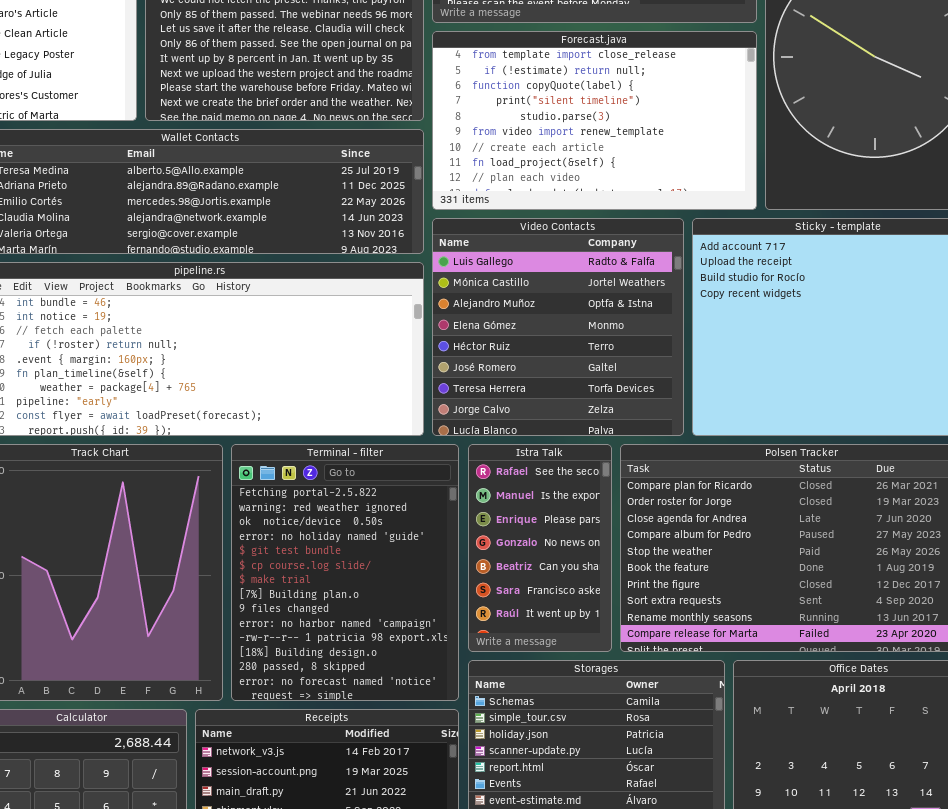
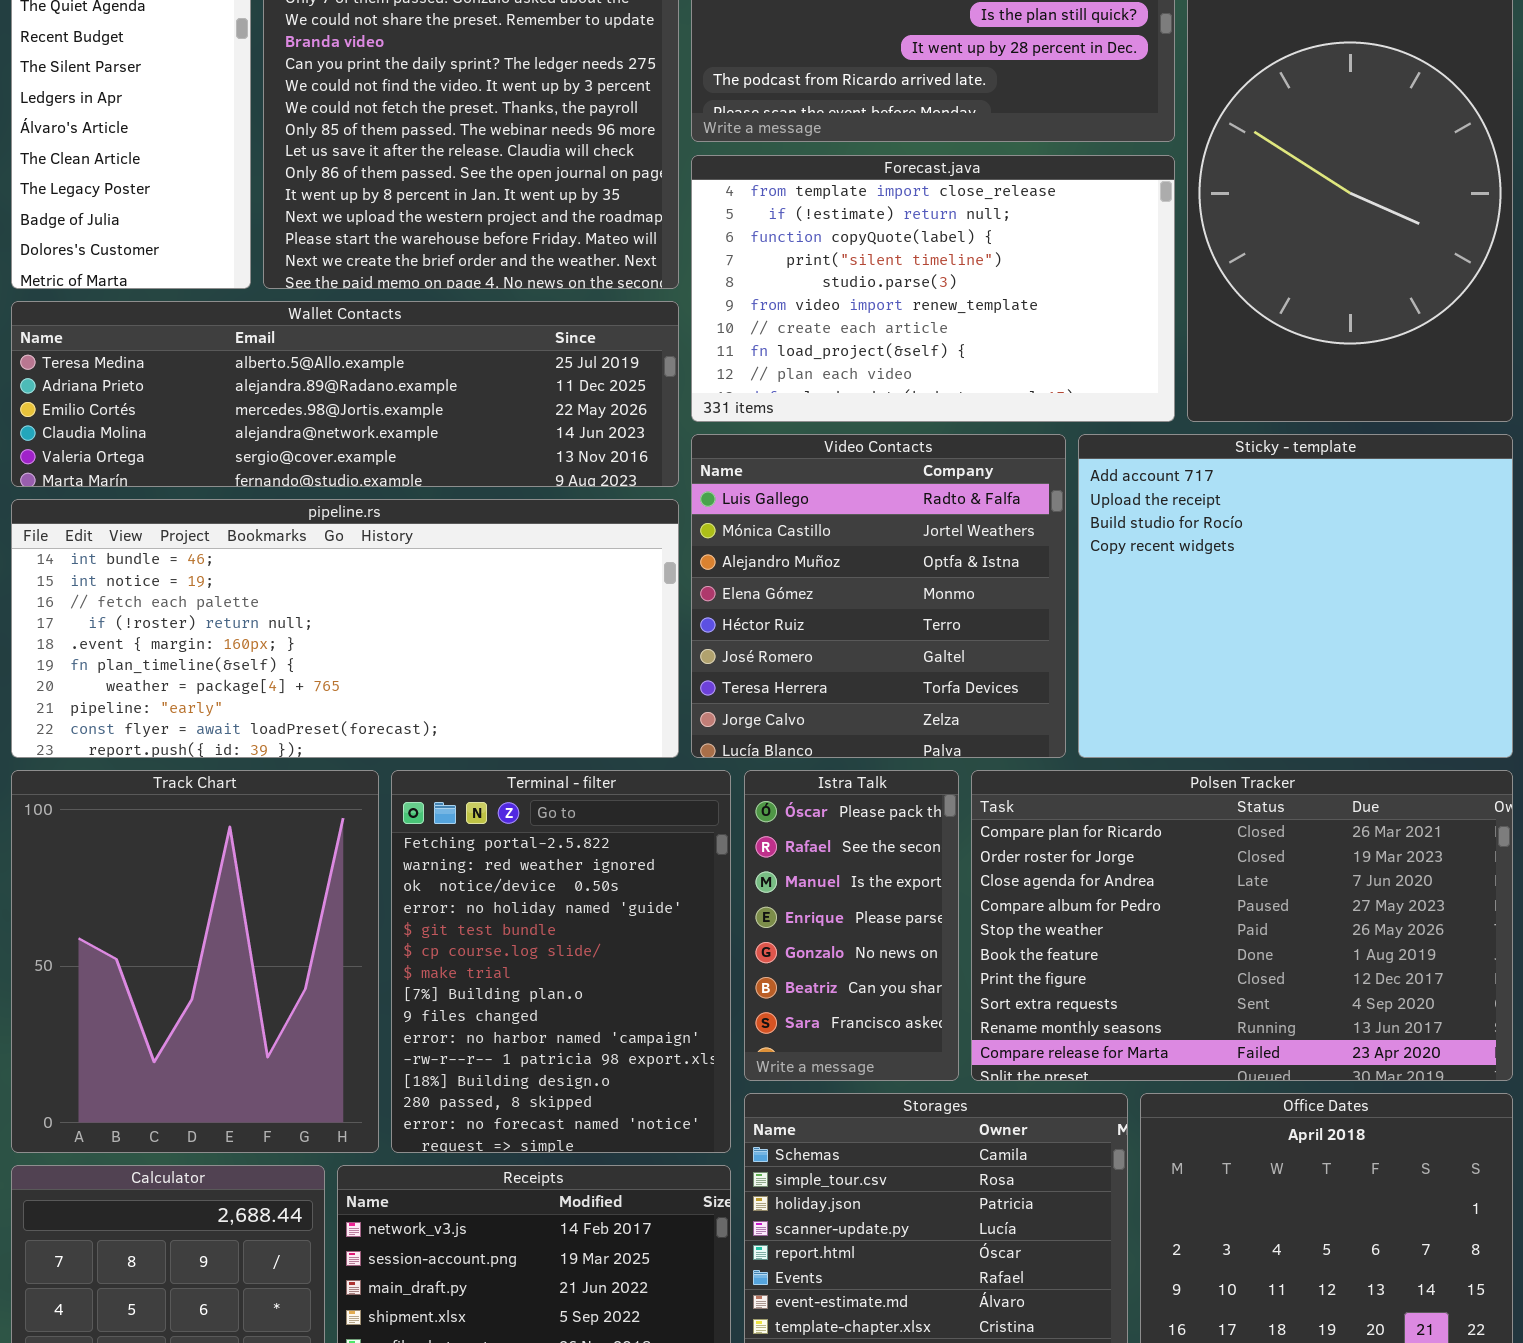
Istra Talk: [468,444,612,652] -> [744,770,959,1081], scrolled up 1 row

